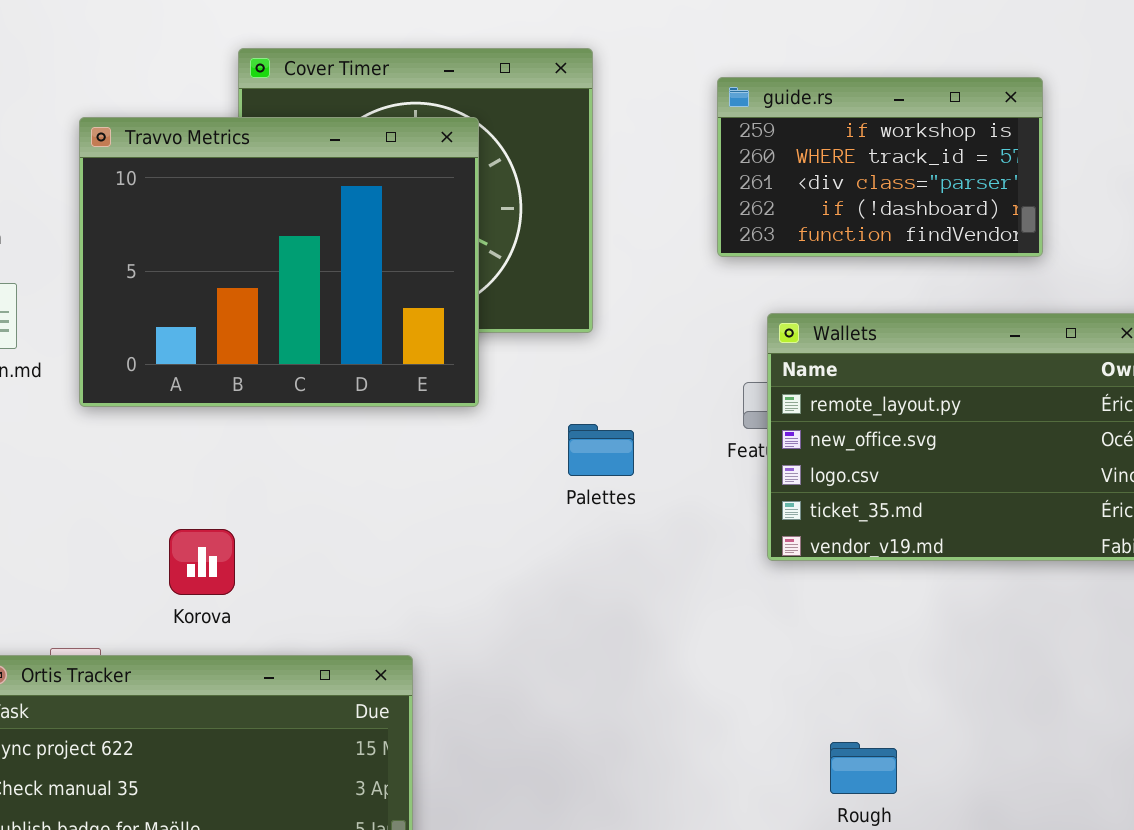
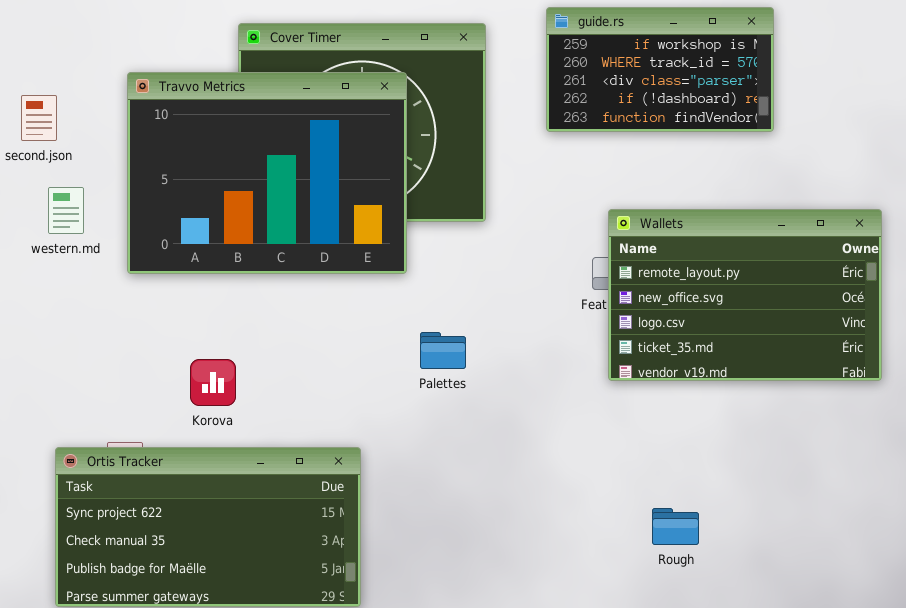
guide.rs: [717,77,1043,257] -> [546,7,774,132], moved
Palettes: [568,424,634,476] -> [420,332,466,369], moved

